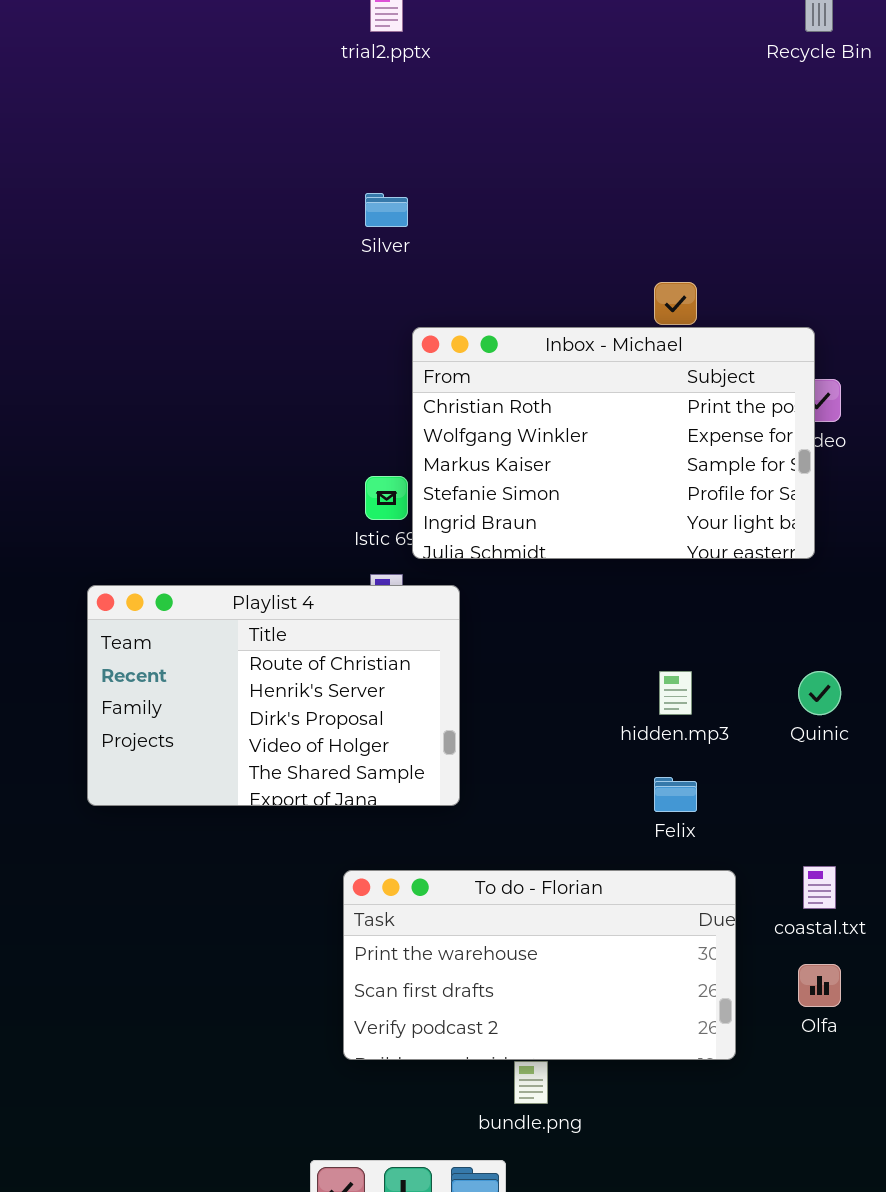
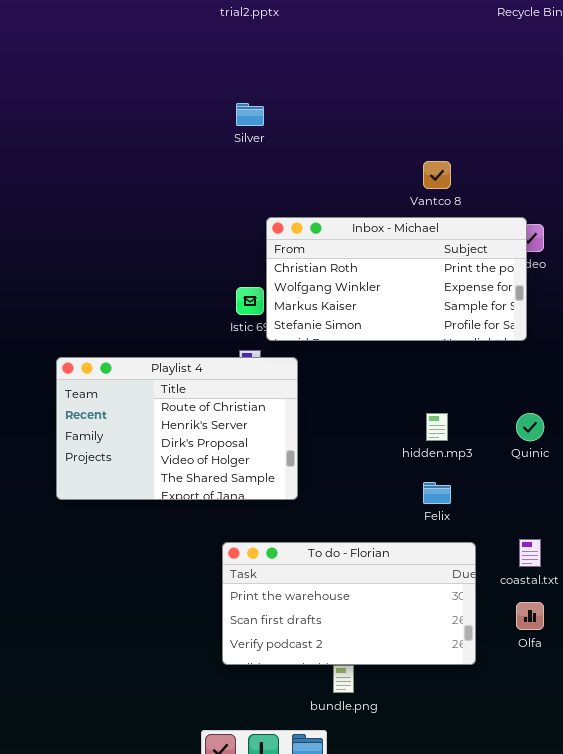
Inbox - Michael: [412,327,815,559] -> [266,217,527,341], resized

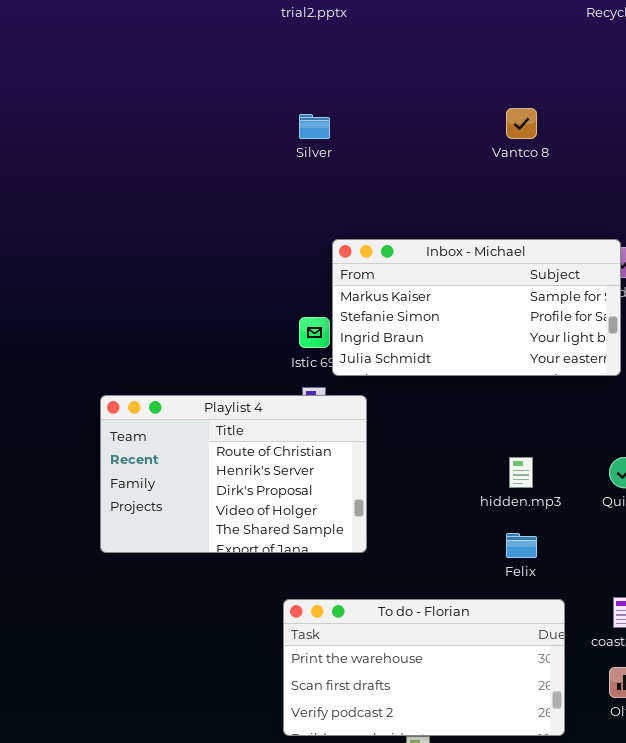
Vantco 8: [423,161,451,189] -> [506,108,537,139], moved
Inbox - Michael: [266,217,527,341] -> [332,239,621,376], scrolled down 2 rows

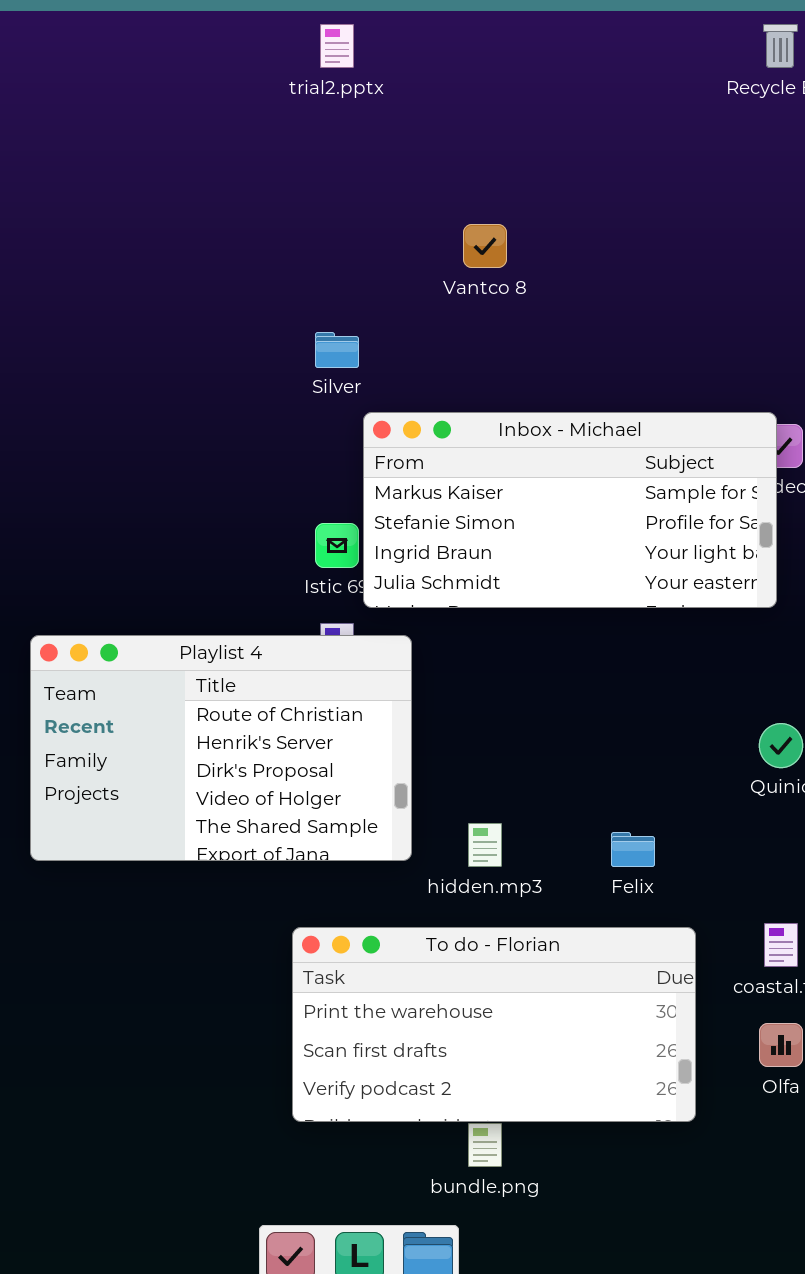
Vantco 8: [506,108,537,139] -> [463,224,507,268], moved
Silver: [299,114,330,139] -> [315,332,359,368], moved
hidden.mp3: [509,457,533,488] -> [468,823,502,867], moved

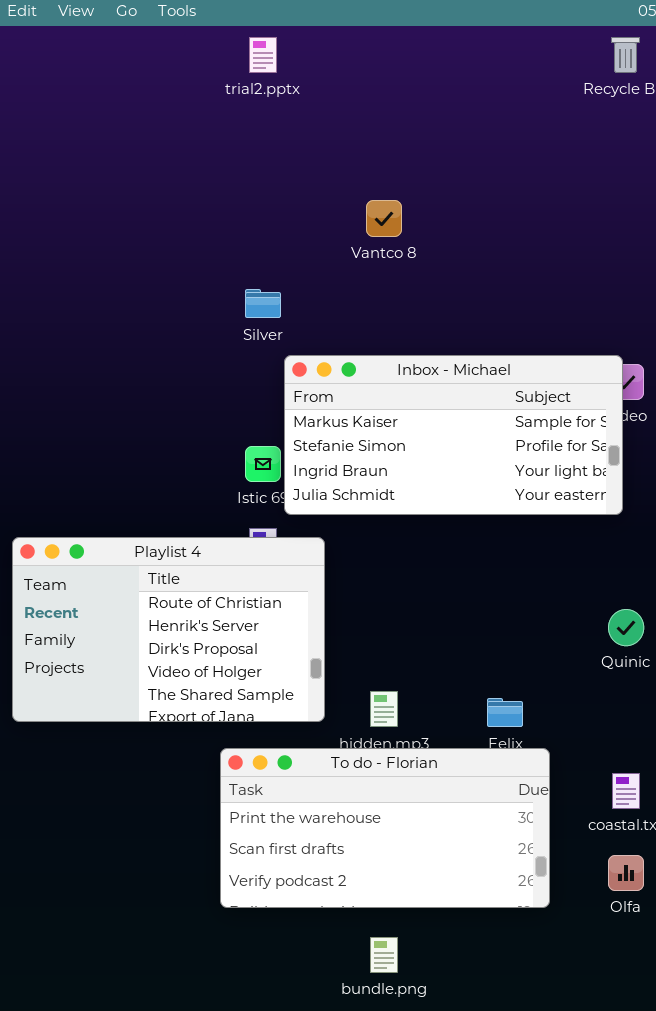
To do - Florian: [292,927,696,1122] -> [220,748,550,908], moved

